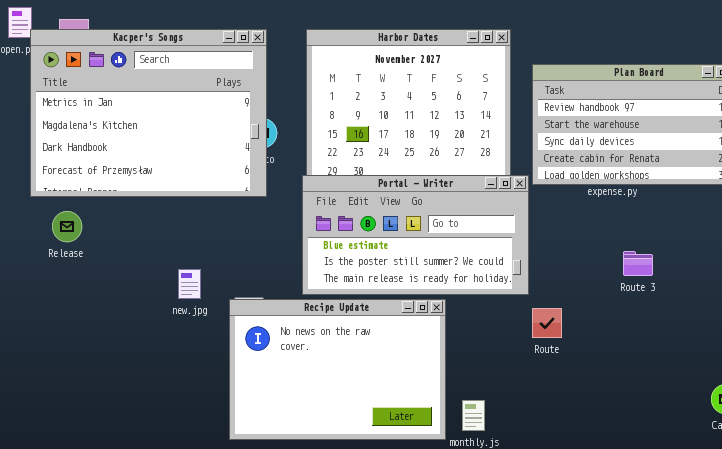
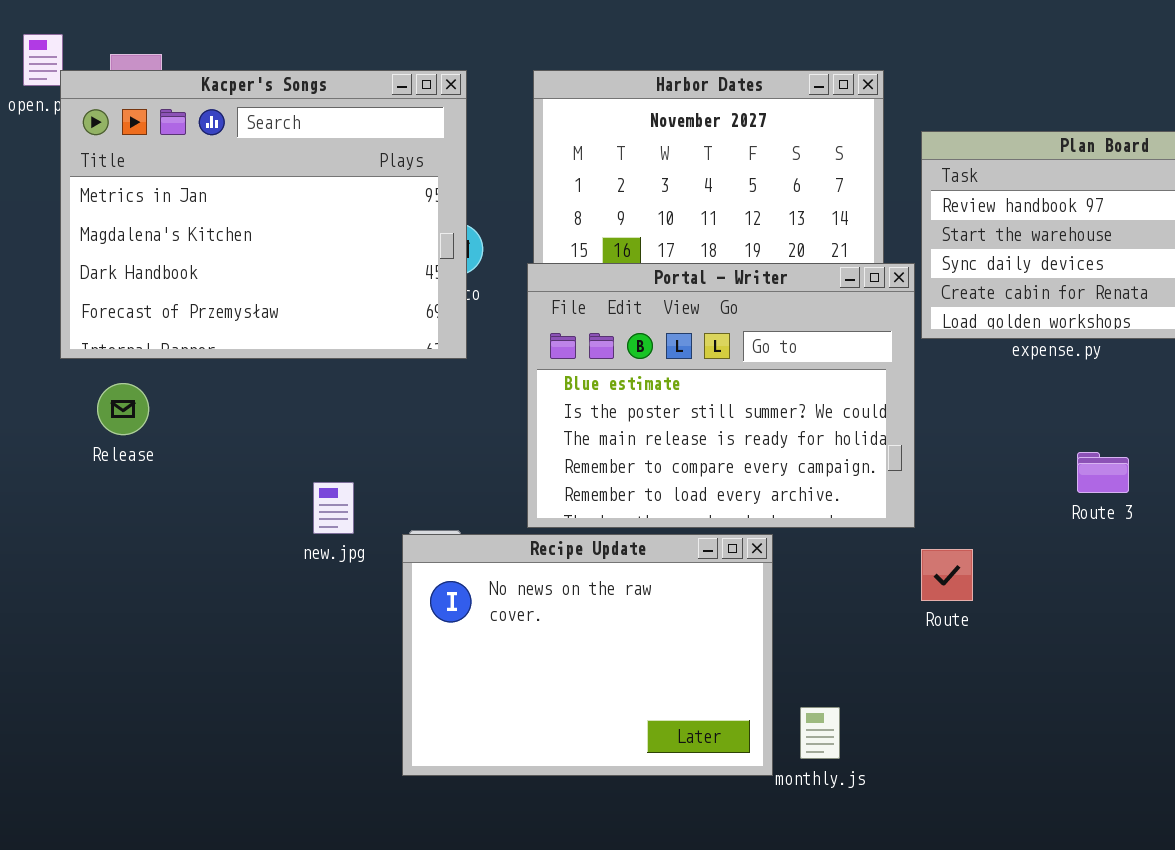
Portal - Writer: [302,175,529,295] -> [527,263,915,528], resized

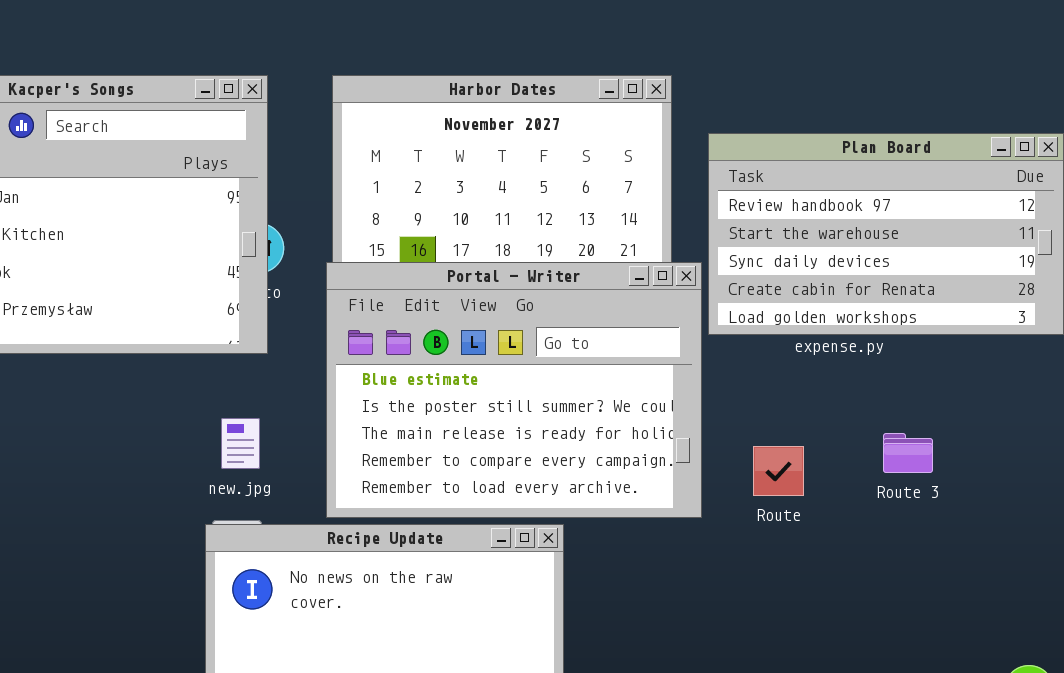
Route 3: [1077,452,1129,493] -> [883,433,933,473], moved
new.jpg: [313,482,354,534] -> [221,418,260,469], moved
Route: [921,549,973,601] -> [753,446,804,496], moved

